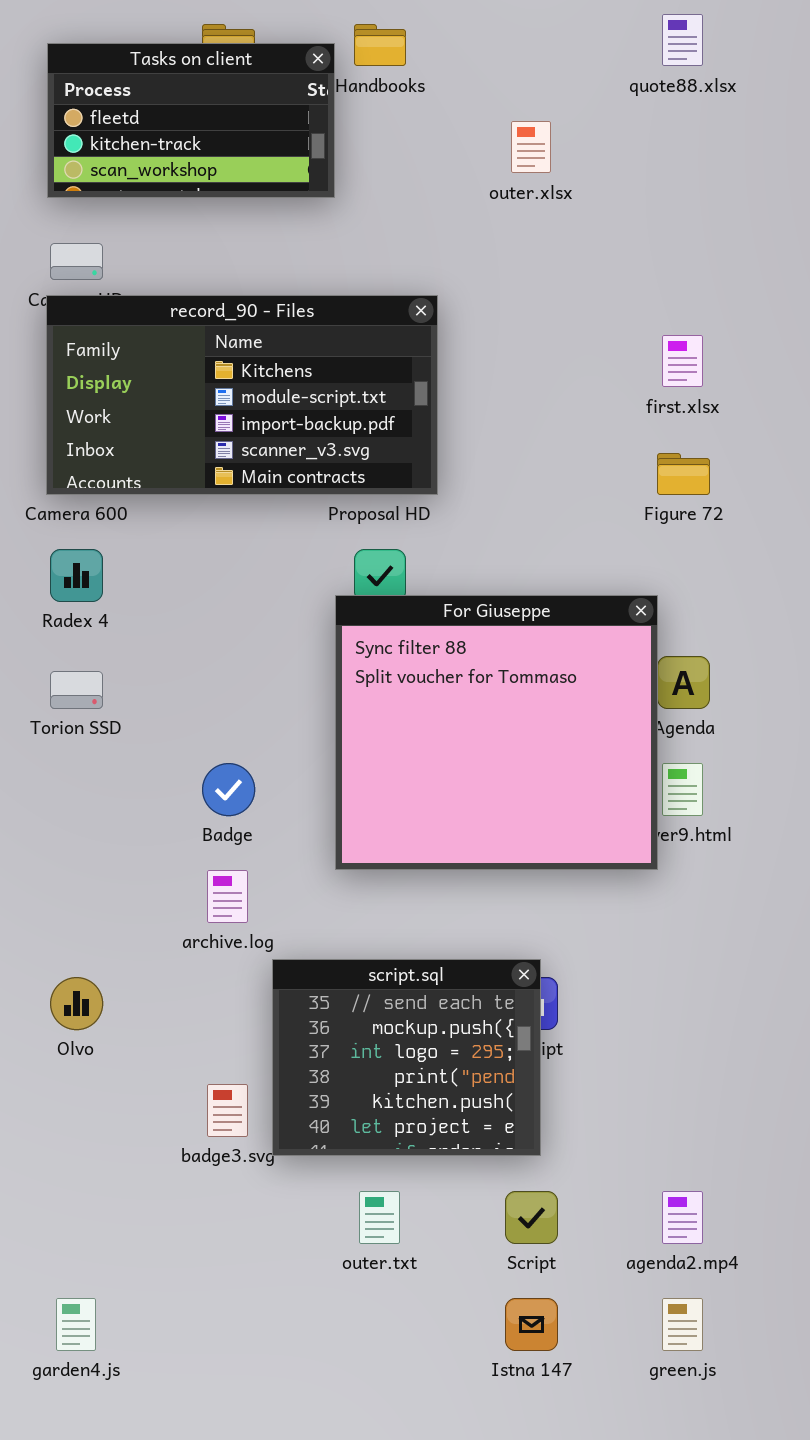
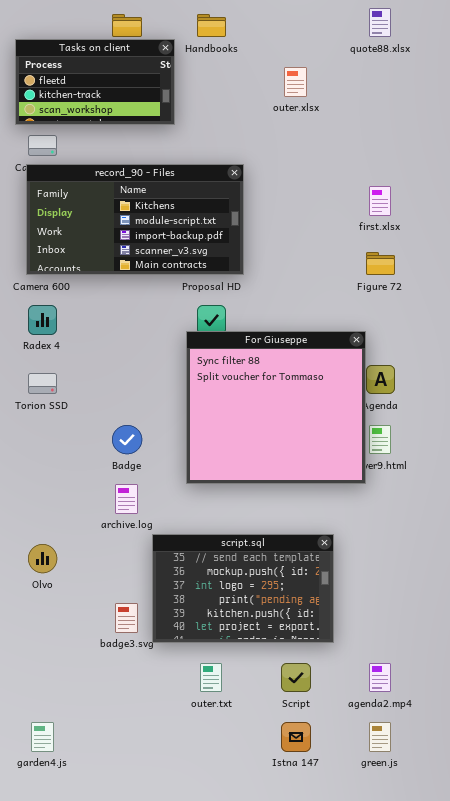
Tasks on client: [47,43,335,198] -> [15,39,175,125], moved
script.sql: [272,959,541,1156] -> [152,534,334,643], resized

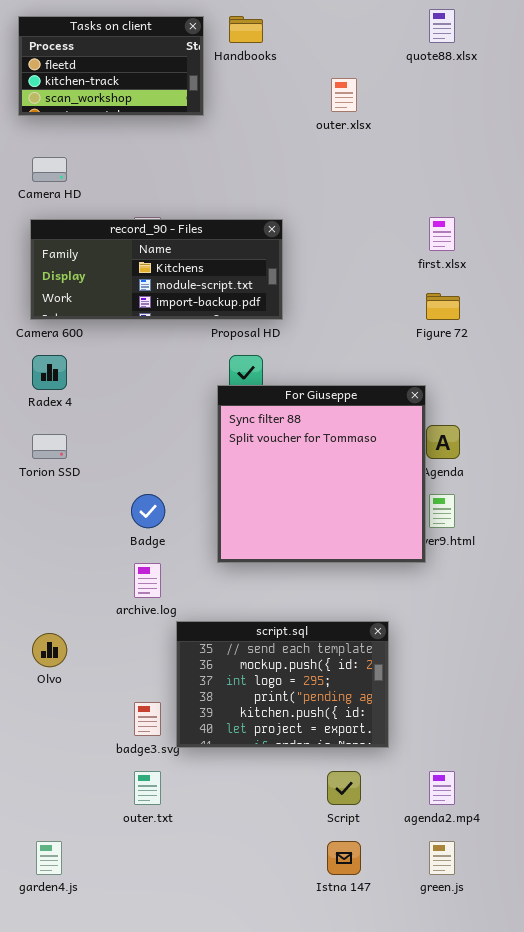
Tasks on client: [15,39,175,125] -> [18,16,204,116], moved
record_90 - Files: [26,164,244,275] -> [30,219,283,320], resized
outer.txt: [200,663,222,692] -> [134,771,161,805], moved

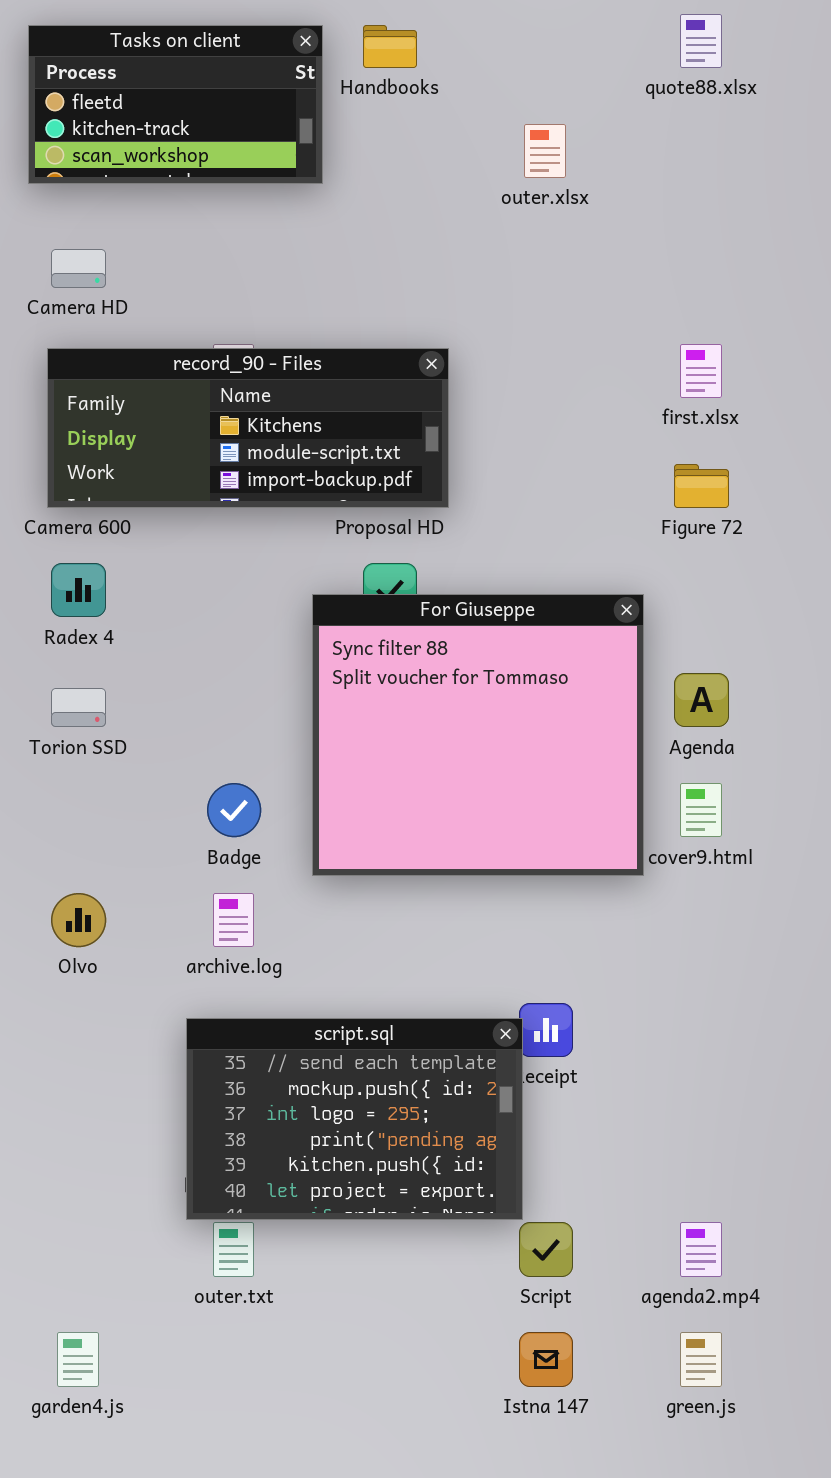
For Giuseppe: [217,385,426,563] -> [312,594,644,876], moved
script.sql: [176,621,389,748] -> [186,1018,523,1220], moved
Olvo: [32,633,67,667] -> [51,893,106,947], moved

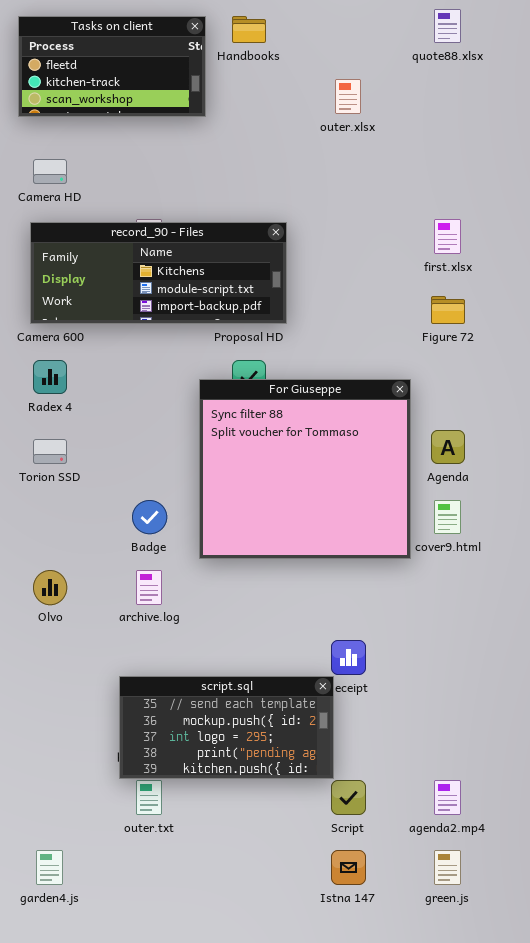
script.sql: [186,1018,523,1220] -> [119,676,334,779], resized

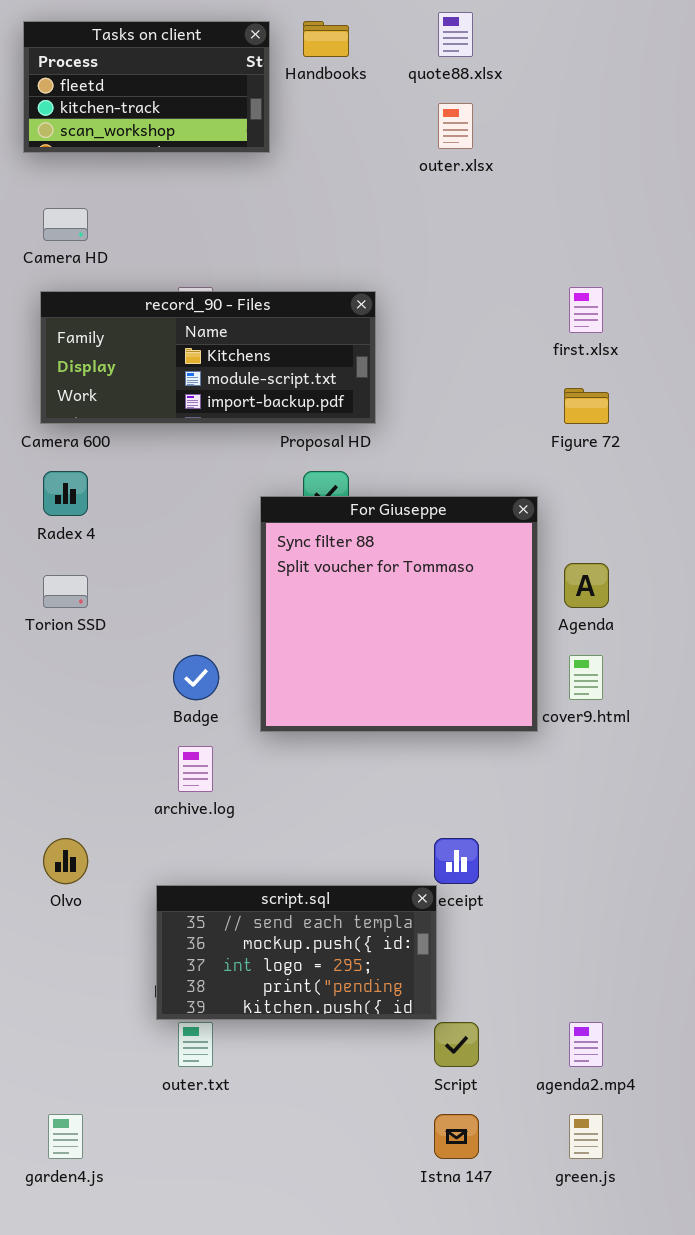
quote88.xlsx: [434,9,461,43] -> [438,12,473,57], moved
Olvo: [33,570,67,605] -> [43,838,88,884], moved

